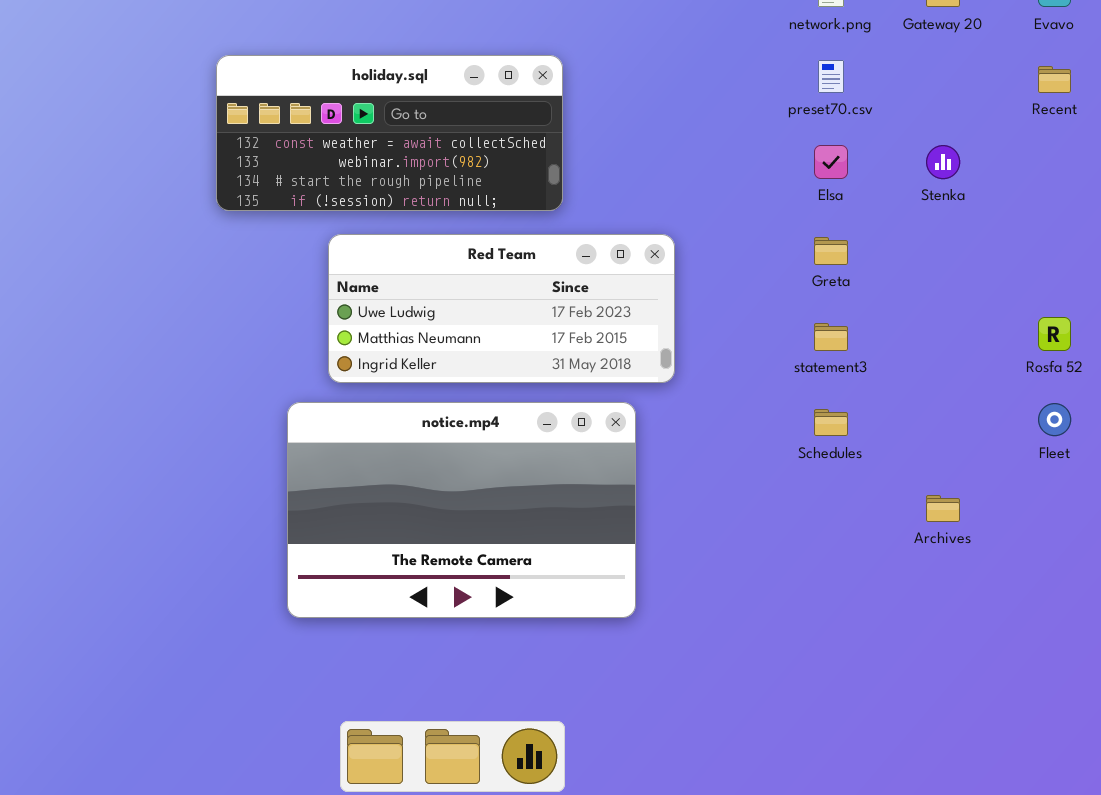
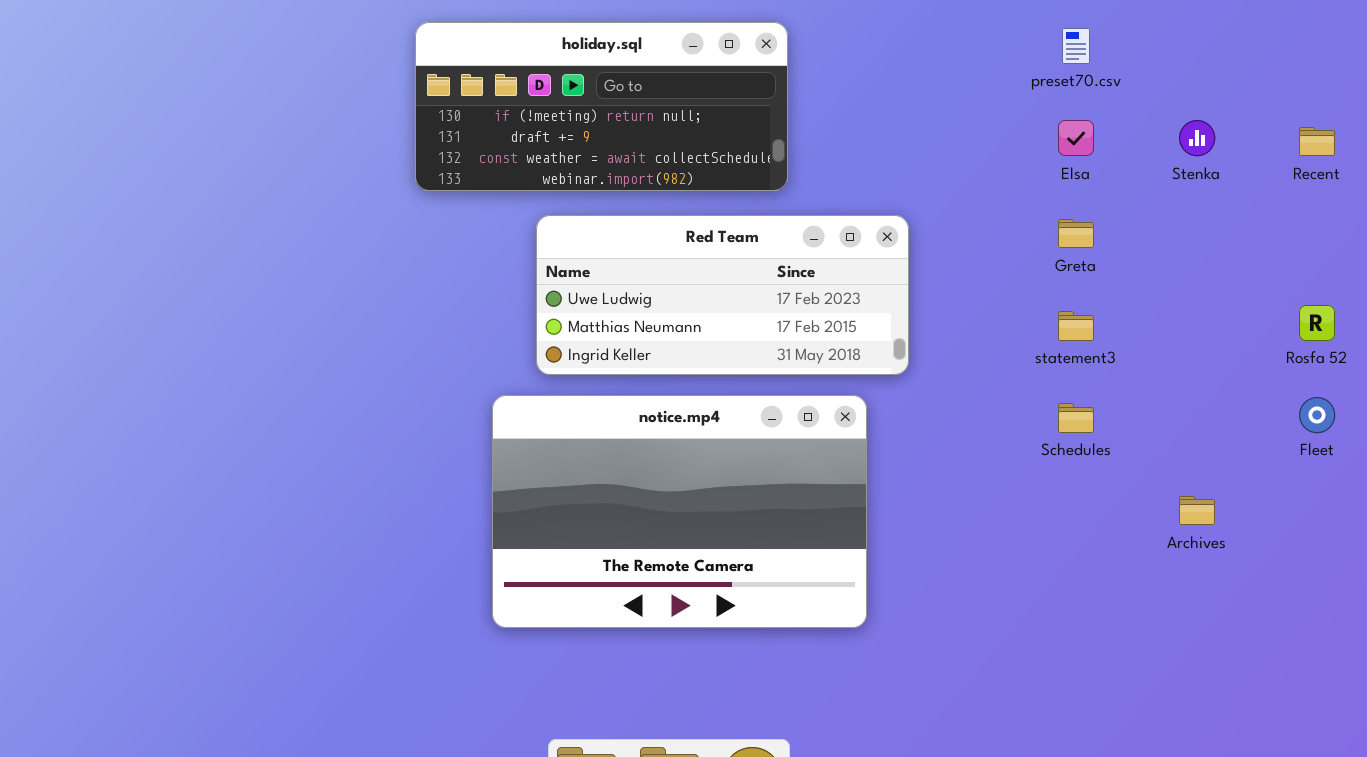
holiday.sql: [216,55,563,211] -> [415,22,788,191], scrolled up 2 rows
Recent: [1038,66,1071,93] -> [1299,127,1335,156], moved

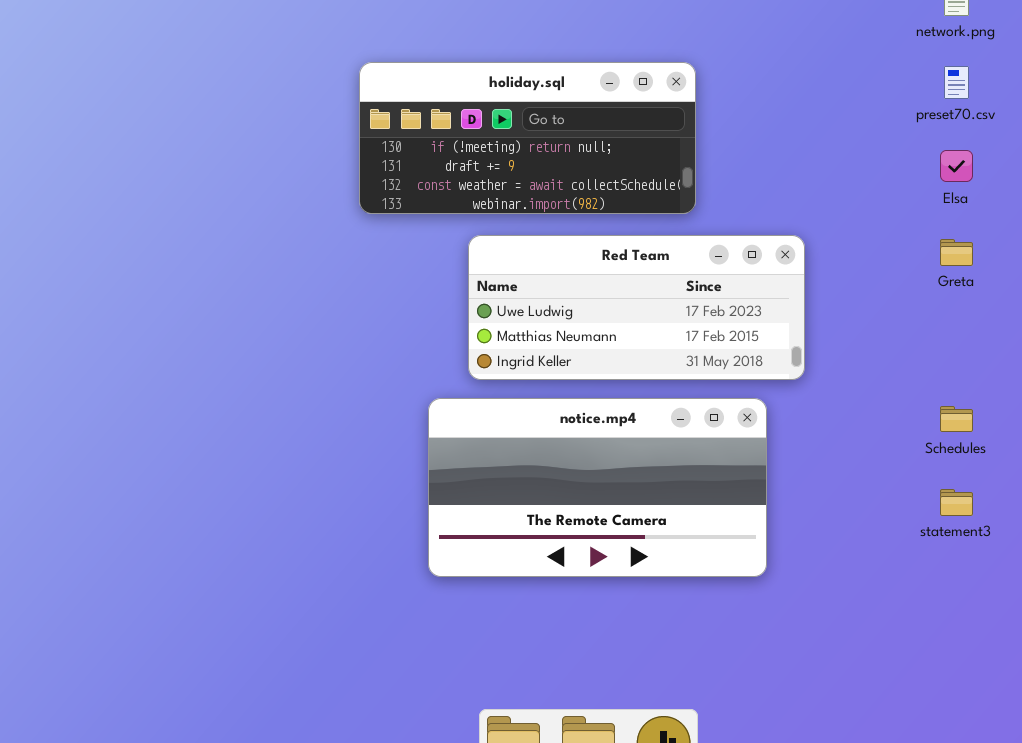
statement3: [1058,311,1094,341] -> [940,489,973,516], moved
notice.mp4: [492,395,867,628] -> [428,398,767,577], resized

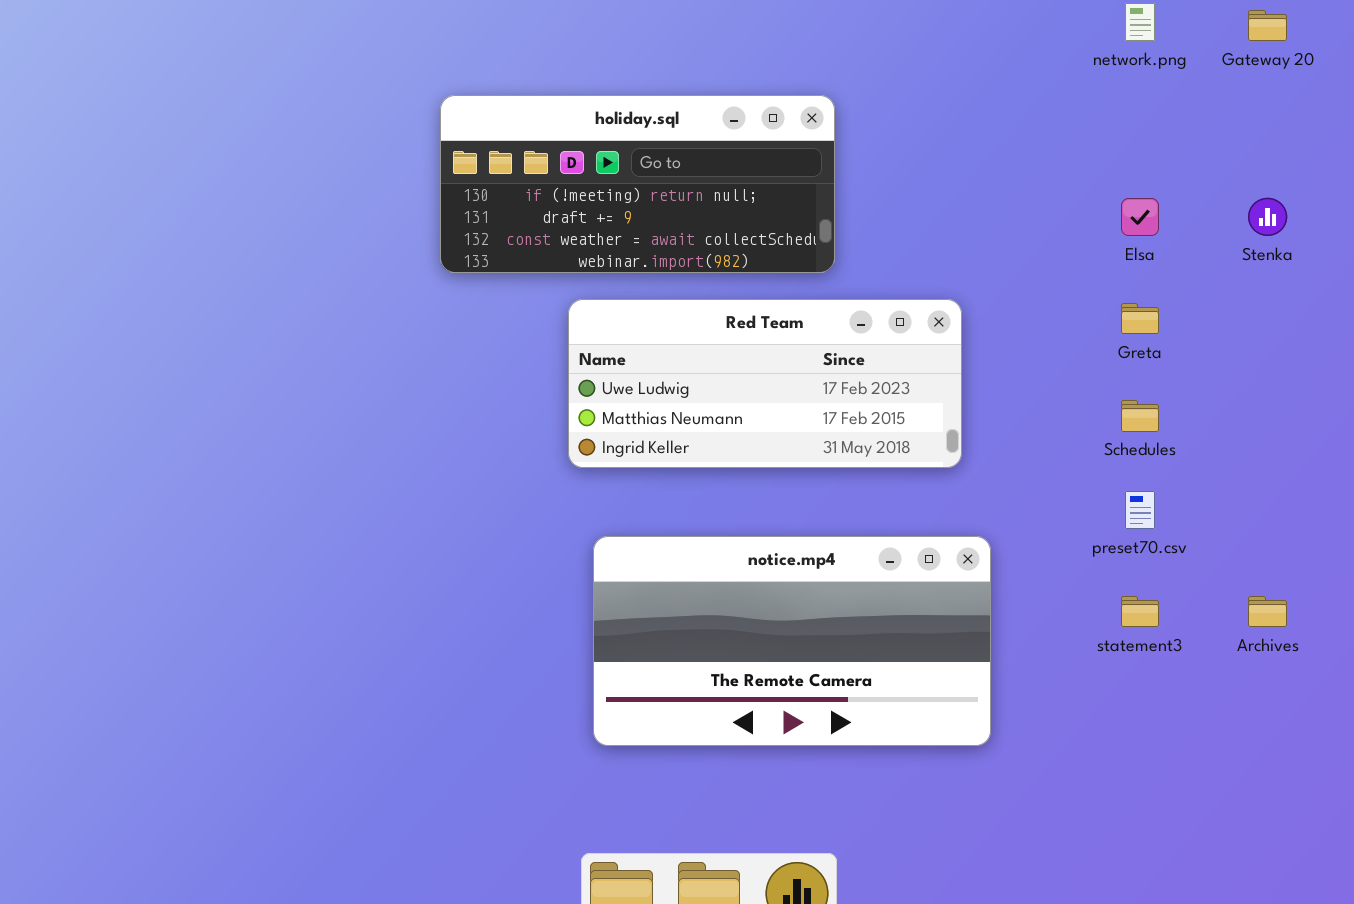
preset70.csv: [944,66,969,99] -> [1125,491,1155,529], moved
notice.mp4: [428,398,767,577] -> [593,536,991,746], moved
Schedules: [940,406,973,432] -> [1121,400,1159,432], moved

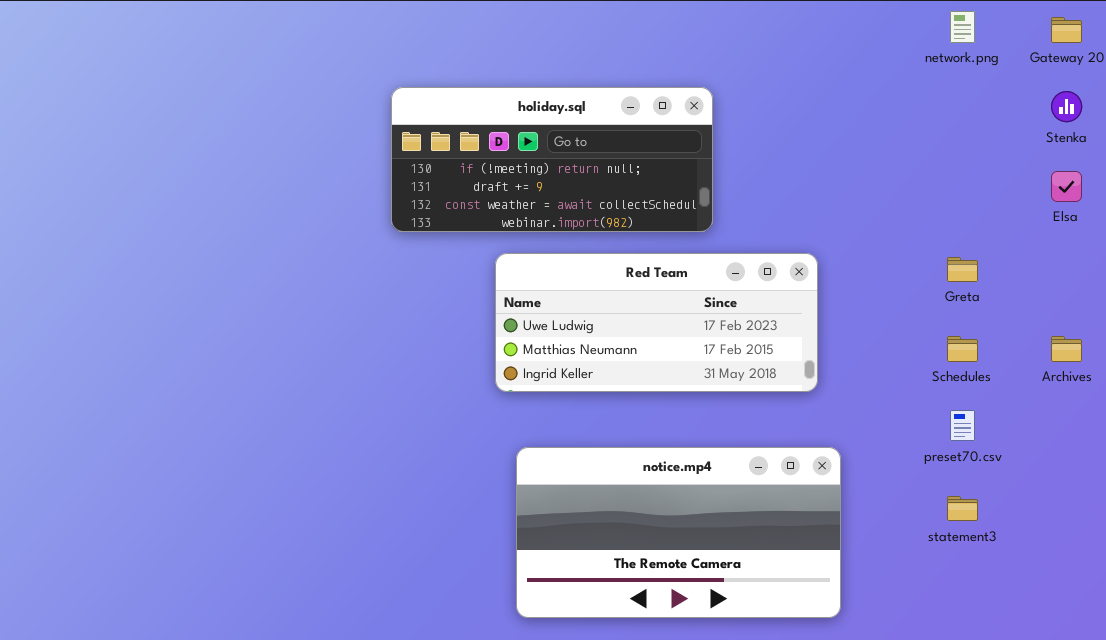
Elsa: [1121,198,1159,236] -> [1051,171,1082,202], moved
Stenka: [1248,198,1287,236] -> [1051,91,1082,122], moved
Archives: [1248,596,1287,627] -> [1051,336,1082,362], moved

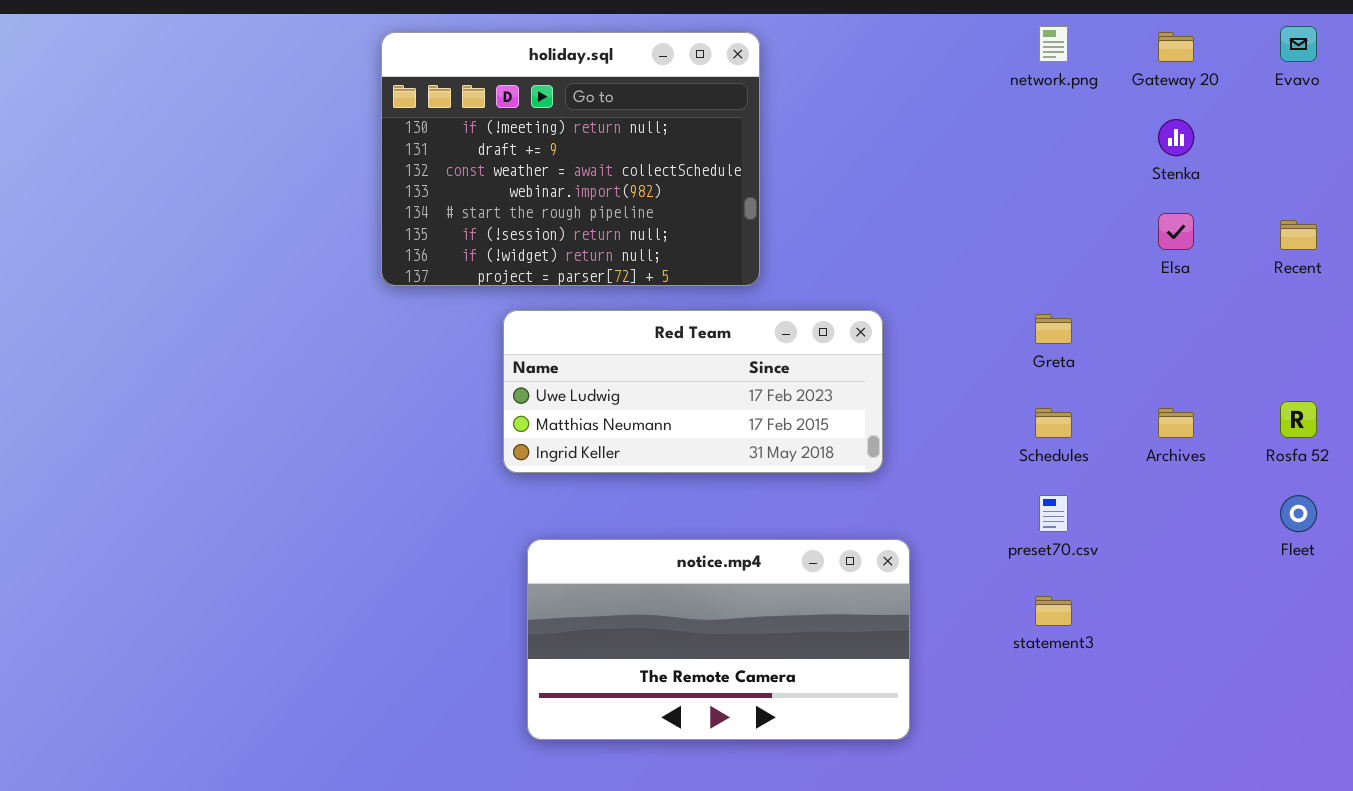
holiday.sql: [391,87,713,232] -> [381,32,760,286], resized

